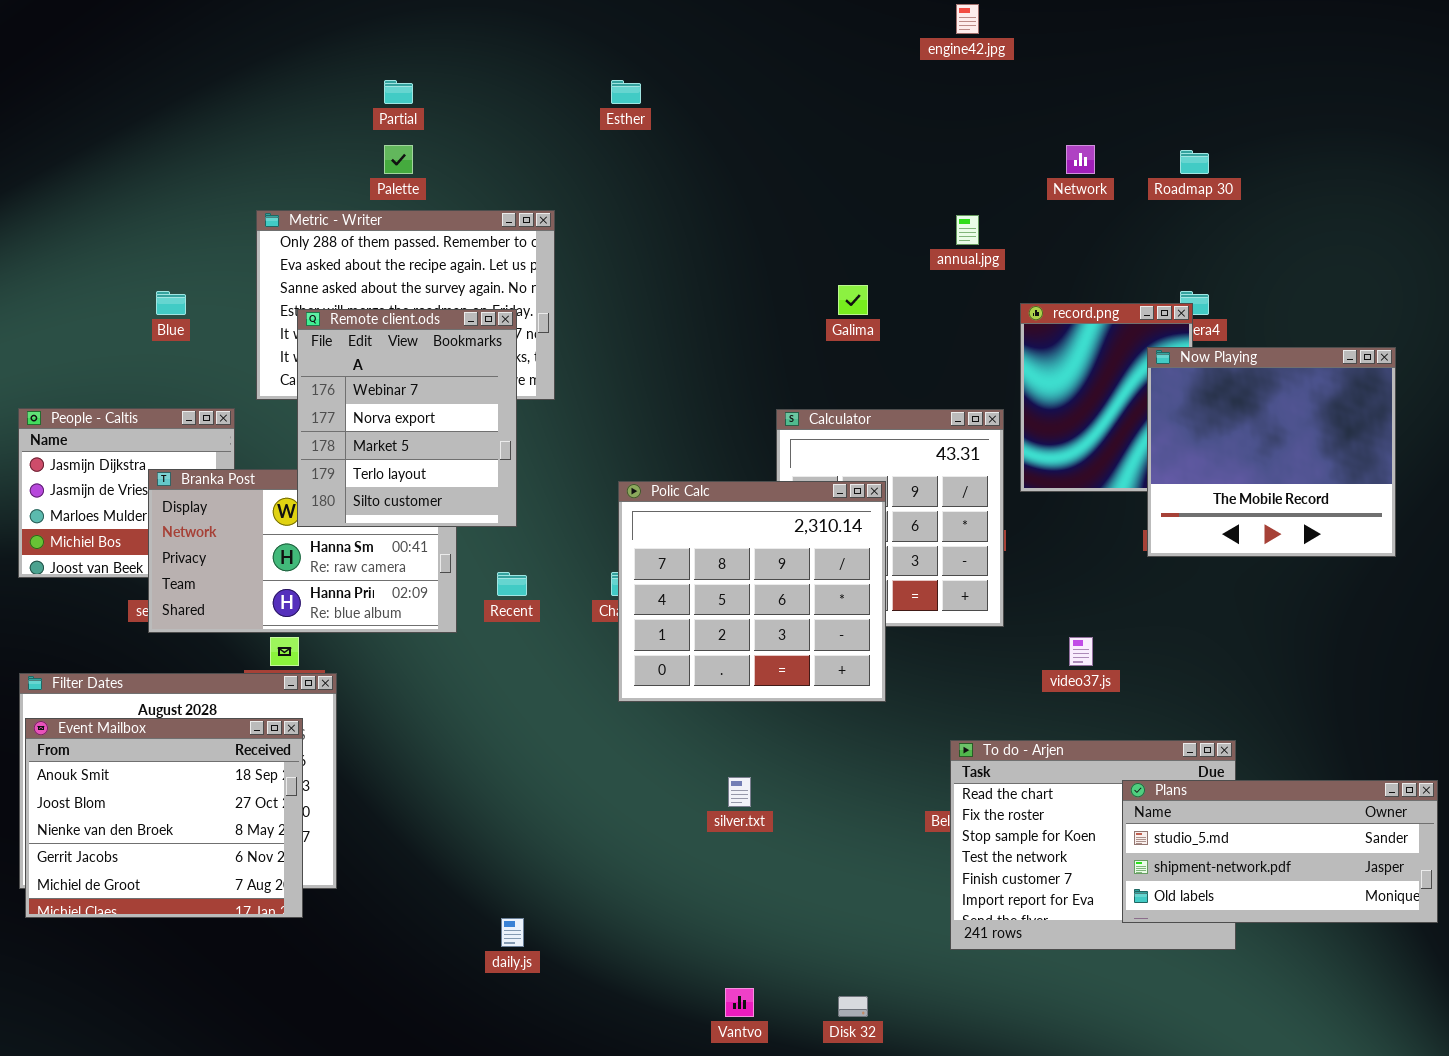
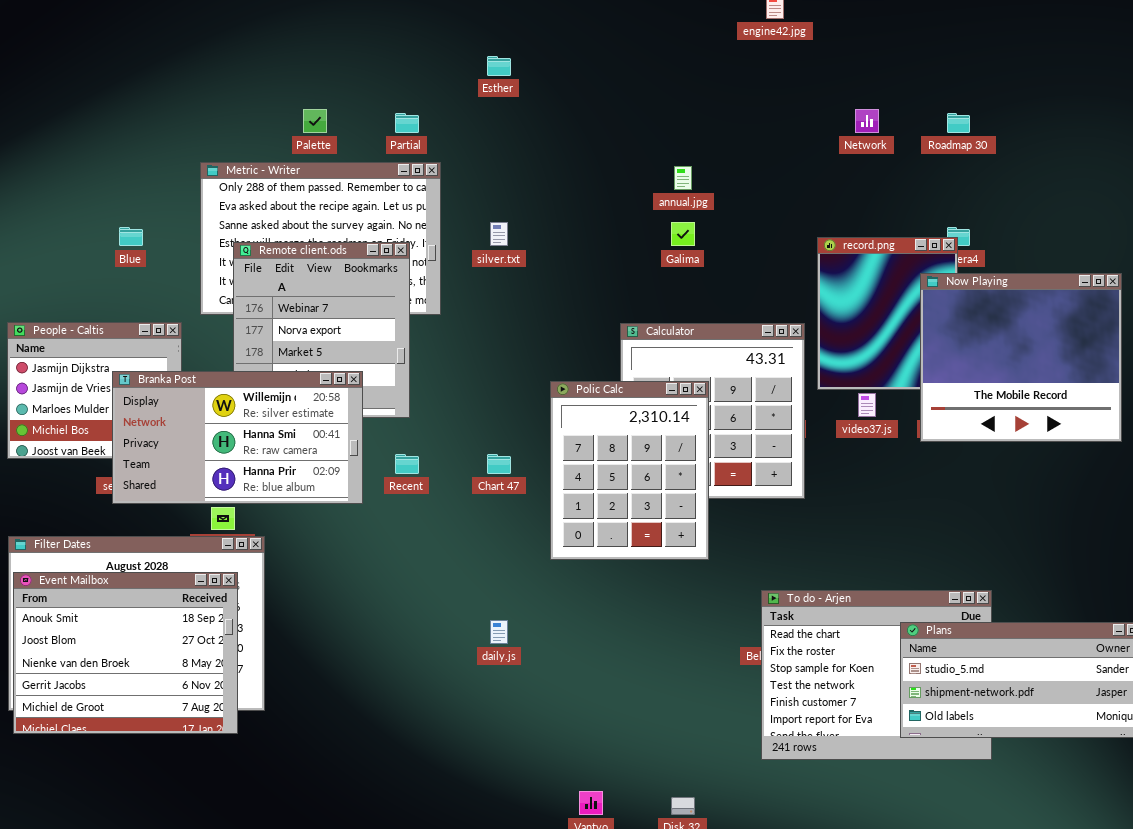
Partial: [384,80,413,104] -> [395,113,419,133], moved
annual.jpg: [956,215,979,245] -> [674,166,692,190], moved
Branka Post: [148,469,457,633] -> [112,371,363,504], raised
Polic Calc: [618,481,886,702] -> [550,381,709,560], resized
video37.js: [1069,637,1093,666] -> [858,393,876,417], moved
silver.txt: [728,777,751,807] -> [490,222,508,246], moved
daily.js: [501,918,524,947] -> [490,620,508,644], moved

